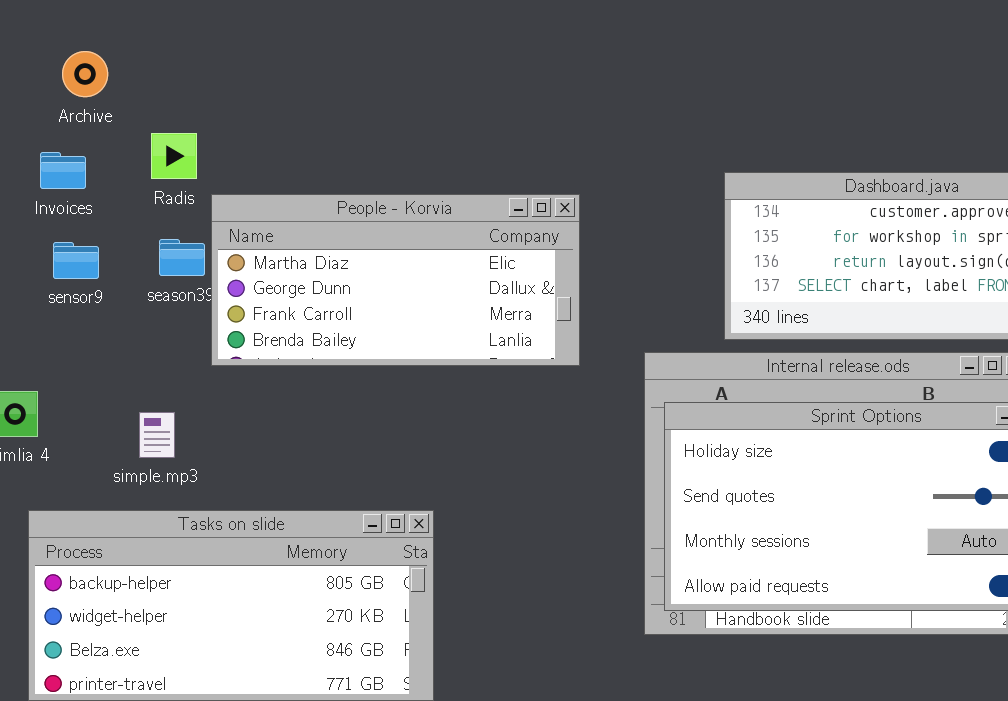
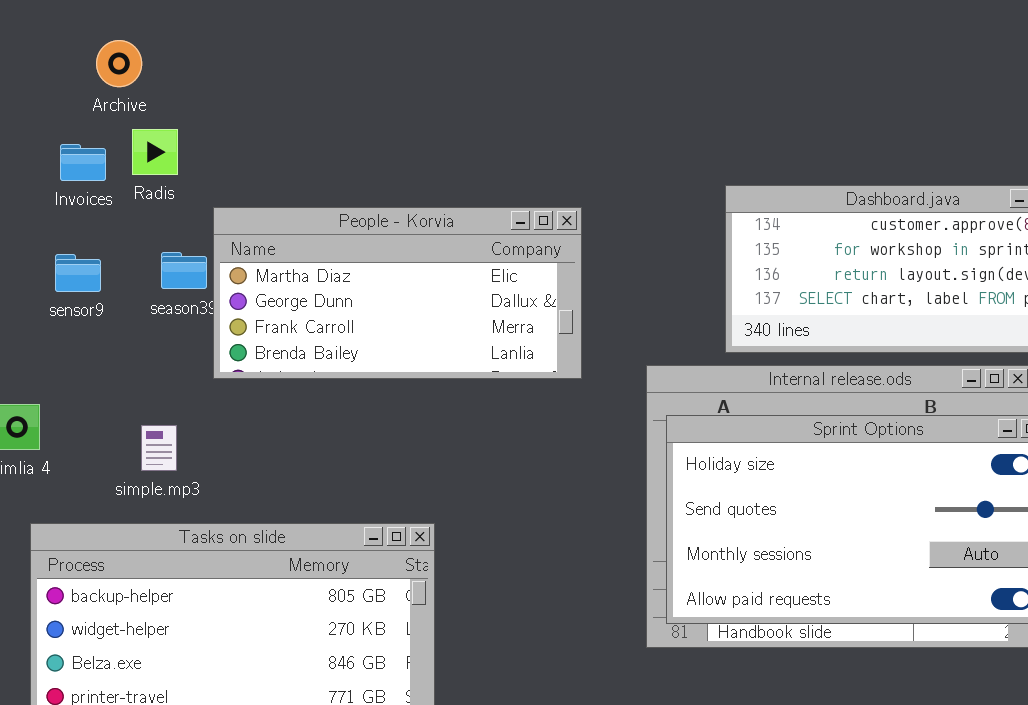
Archive: [62,51,108,97] -> [96,40,142,87], moved
Radis: [151,133,197,179] -> [132,129,178,175], moved
Invoices: [40,152,86,189] -> [60,144,106,181], moved

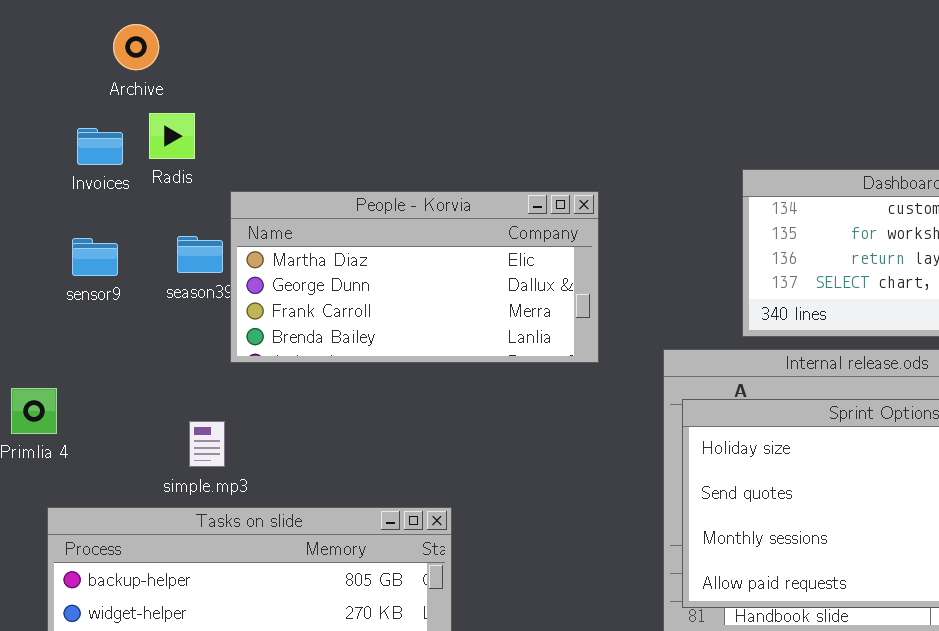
simple.mp3: [141,425,177,471] -> [189,421,225,467], moved

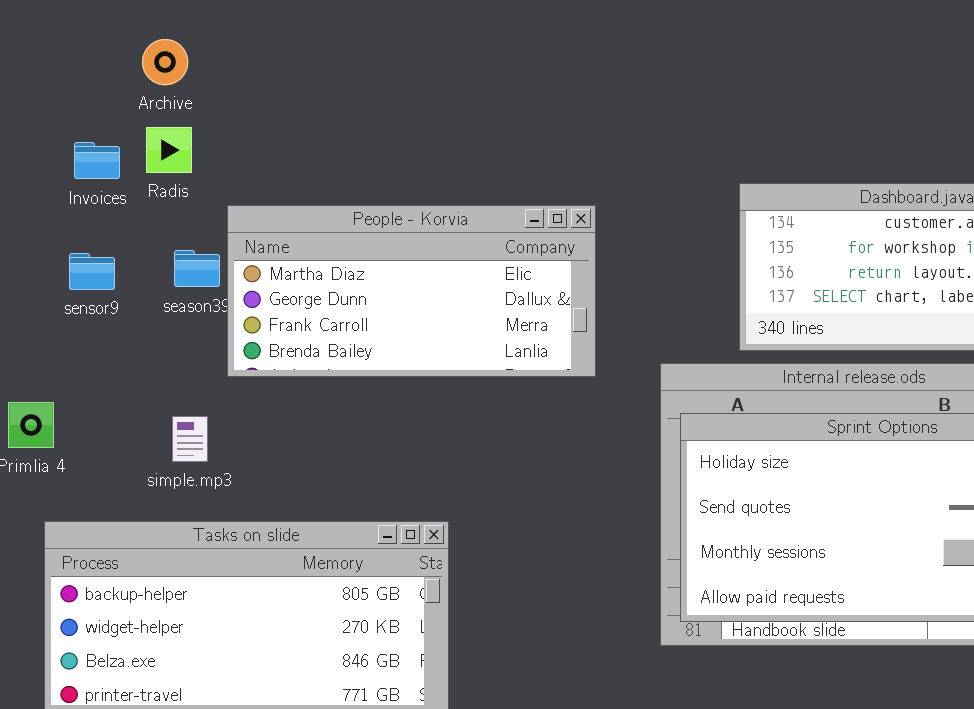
Archive: [113,24,159,70] -> [142,39,188,85], moved
simple.mp3: [189,421,225,467] -> [172,416,208,462], moved

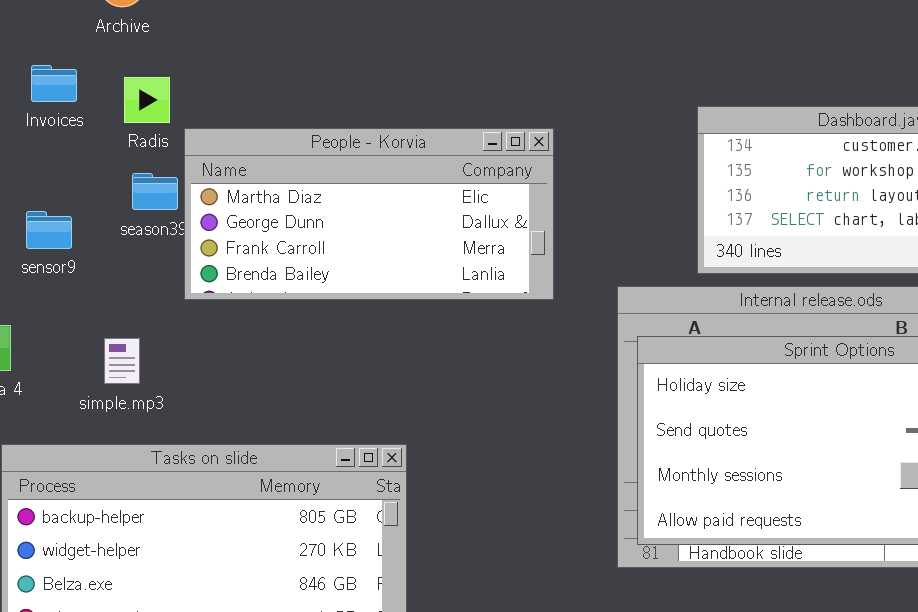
Radis: [146,127,192,173] -> [124,77,170,123], moved
sensor9: [69,253,115,290] -> [26,211,72,249], moved
simple.mp3: [172,416,208,462] -> [104,338,140,384], moved

